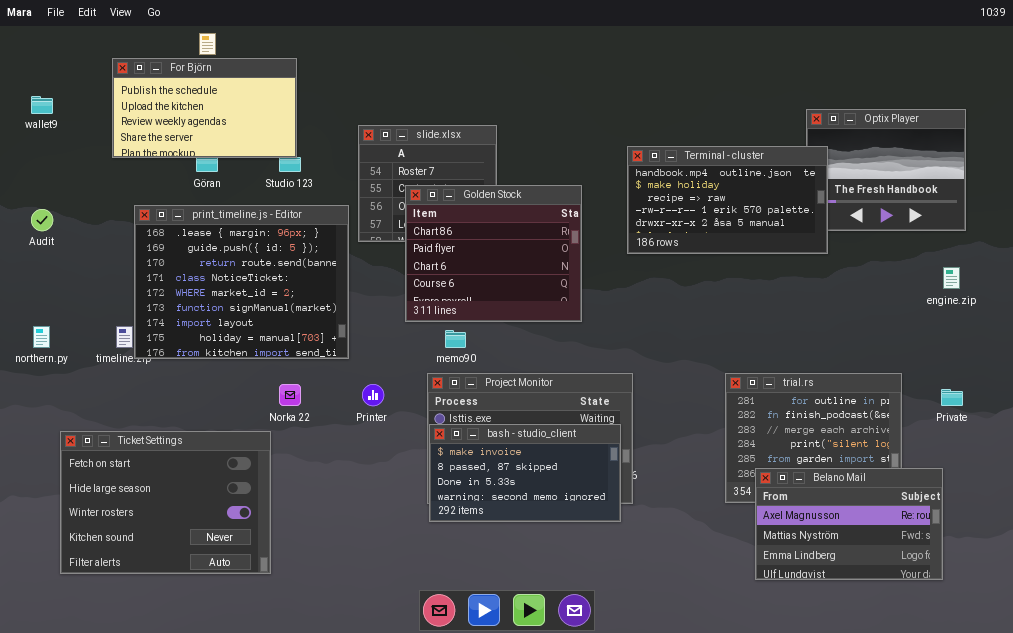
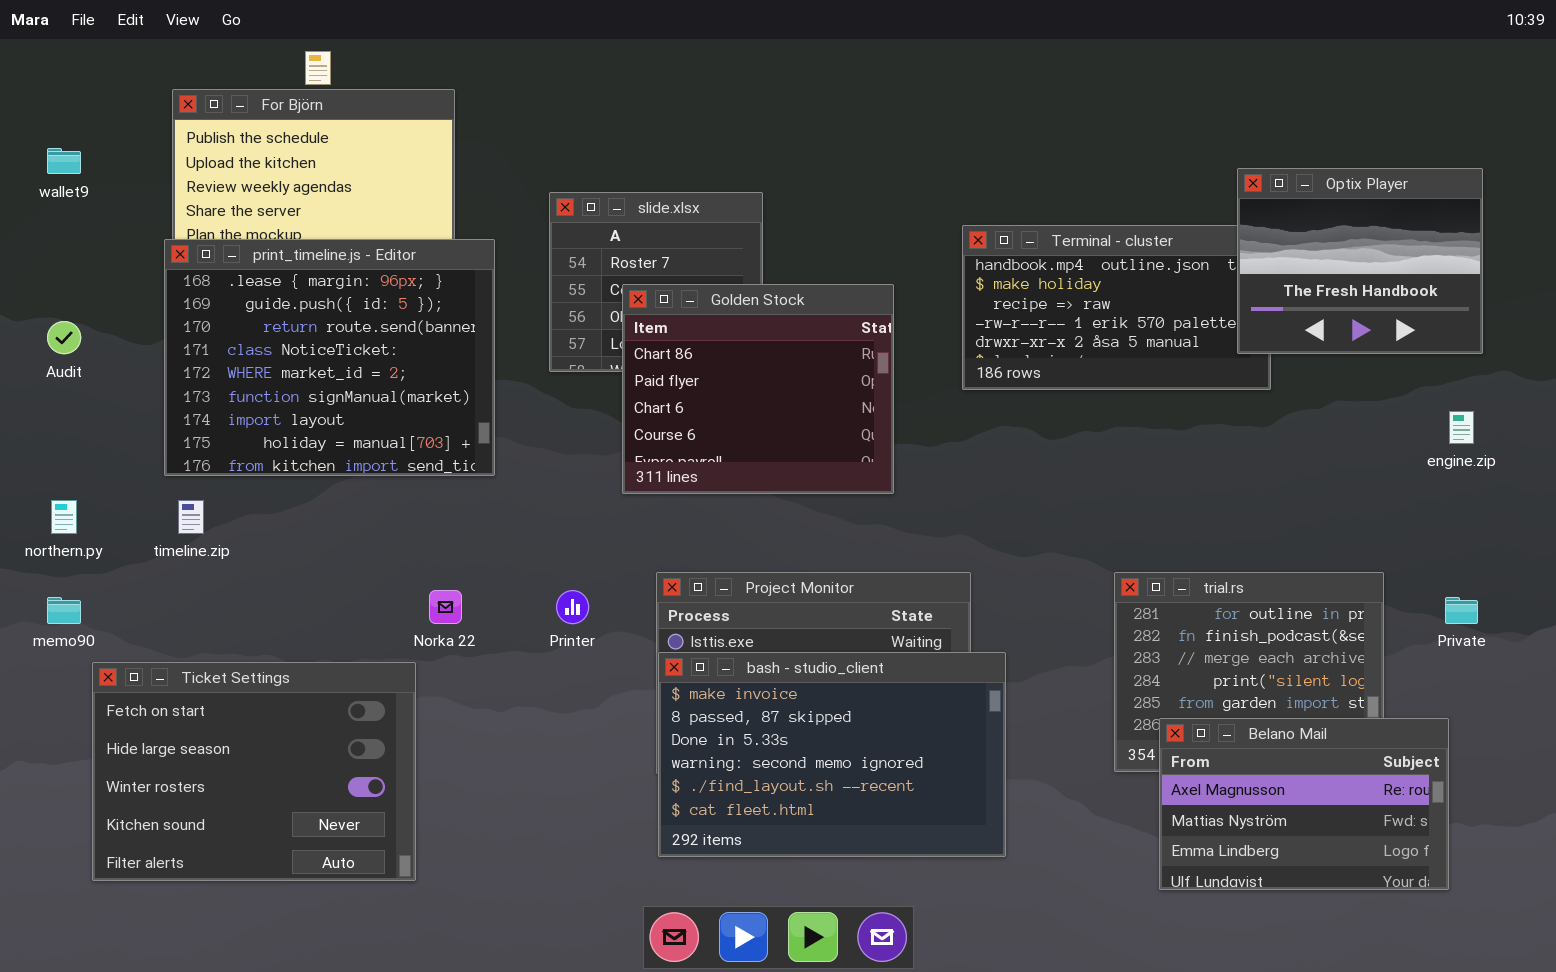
Optix Player: [806,109,966,231] -> [1237,168,1483,354], raised
print_timeline.js - Editor: [134,205,349,359] -> [164,239,495,476], moved
memo90: [445,330,466,348] -> [47,597,81,624], moved
bash - studio_client: [429,424,621,522] -> [658,652,1006,857], resized

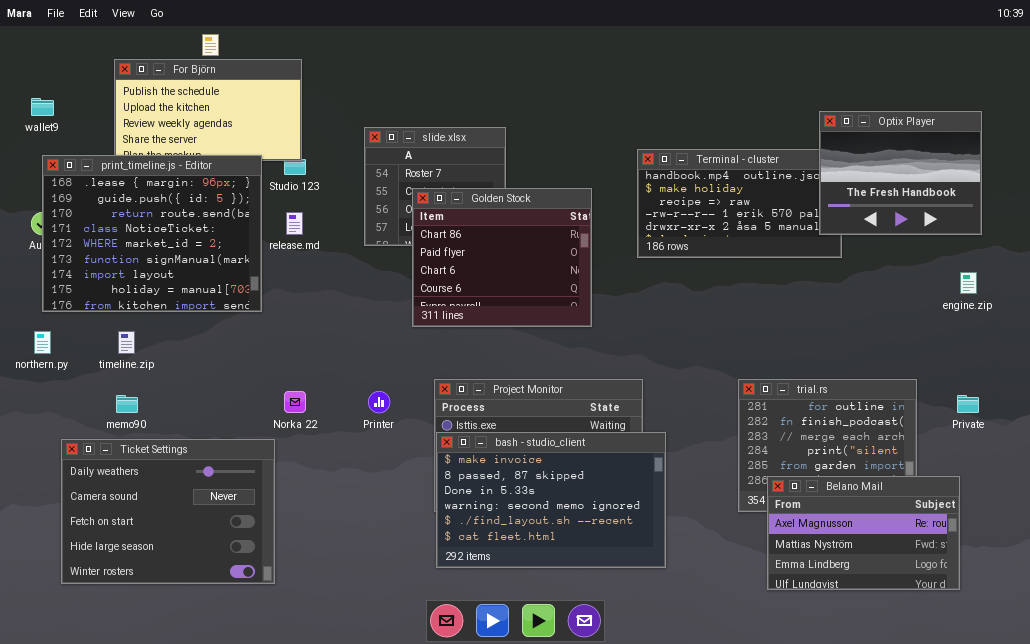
print_timeline.js - Editor: [164,239,495,476] -> [42,155,262,312], moved
memo90: [47,597,81,624] -> [116,395,138,413], moved
Ticket Settings: [92,662,416,881] -> [61,439,275,584], scrolled up 2 rows

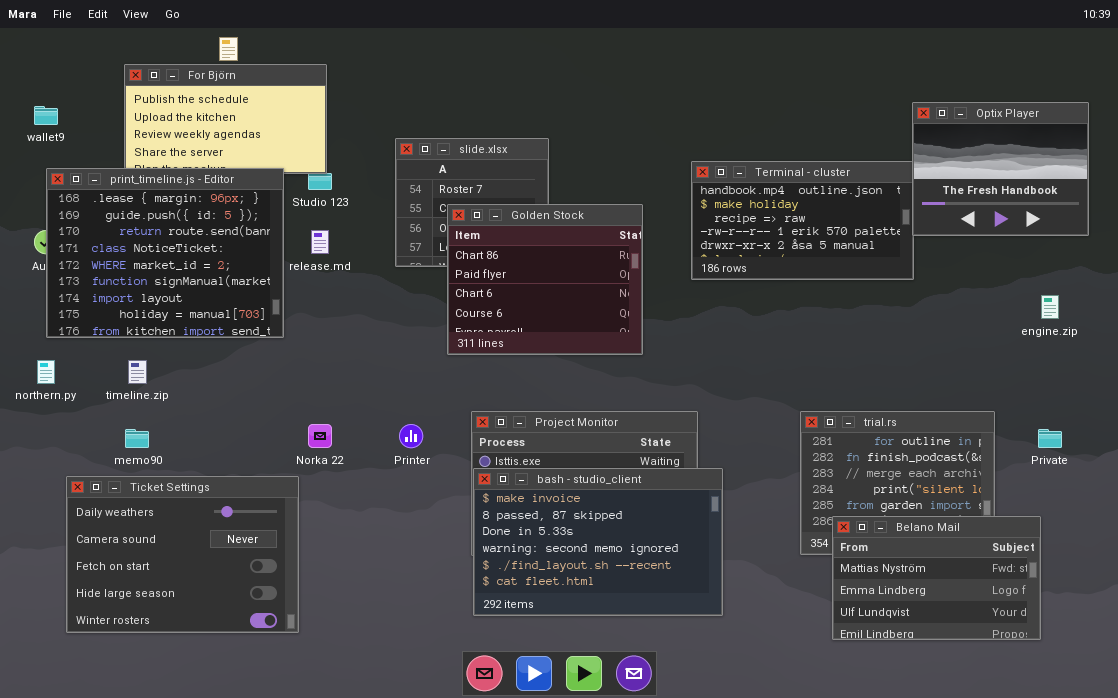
Optix Player: [819,111,982,235] -> [912,102,1089,236], moved
Belano Mail: [767,476,960,590] -> [832,516,1041,640], scrolled down 1 row

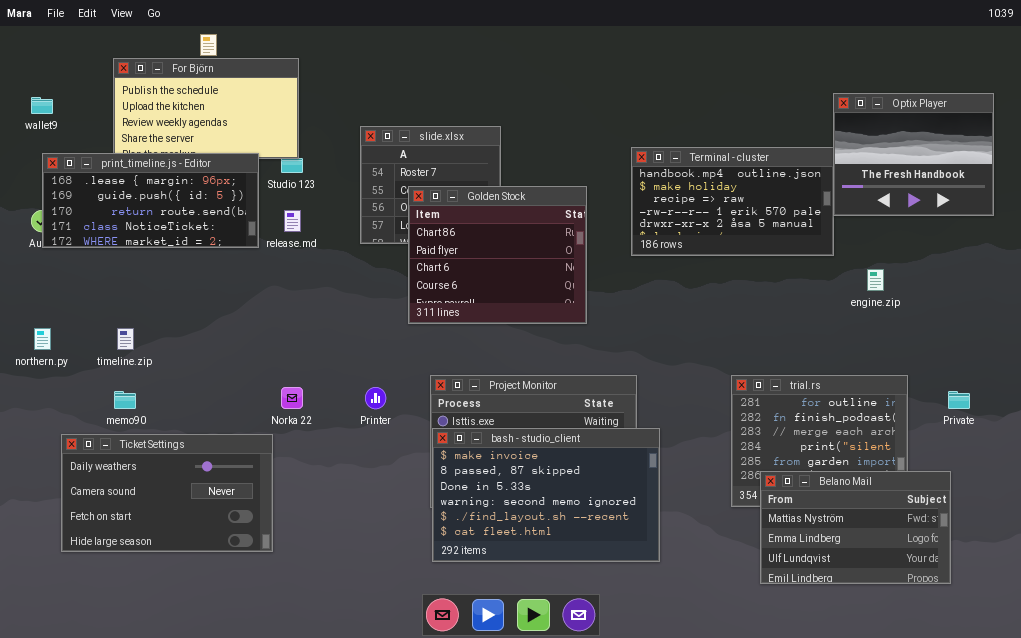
print_timeline.js - Editor: [46,168,284,338] -> [42,153,259,248], resized
engine.zip: [1041,295,1059,319] -> [867,269,884,291], moved
Ticket Settings: [66,476,299,633] -> [61,434,273,552], resized

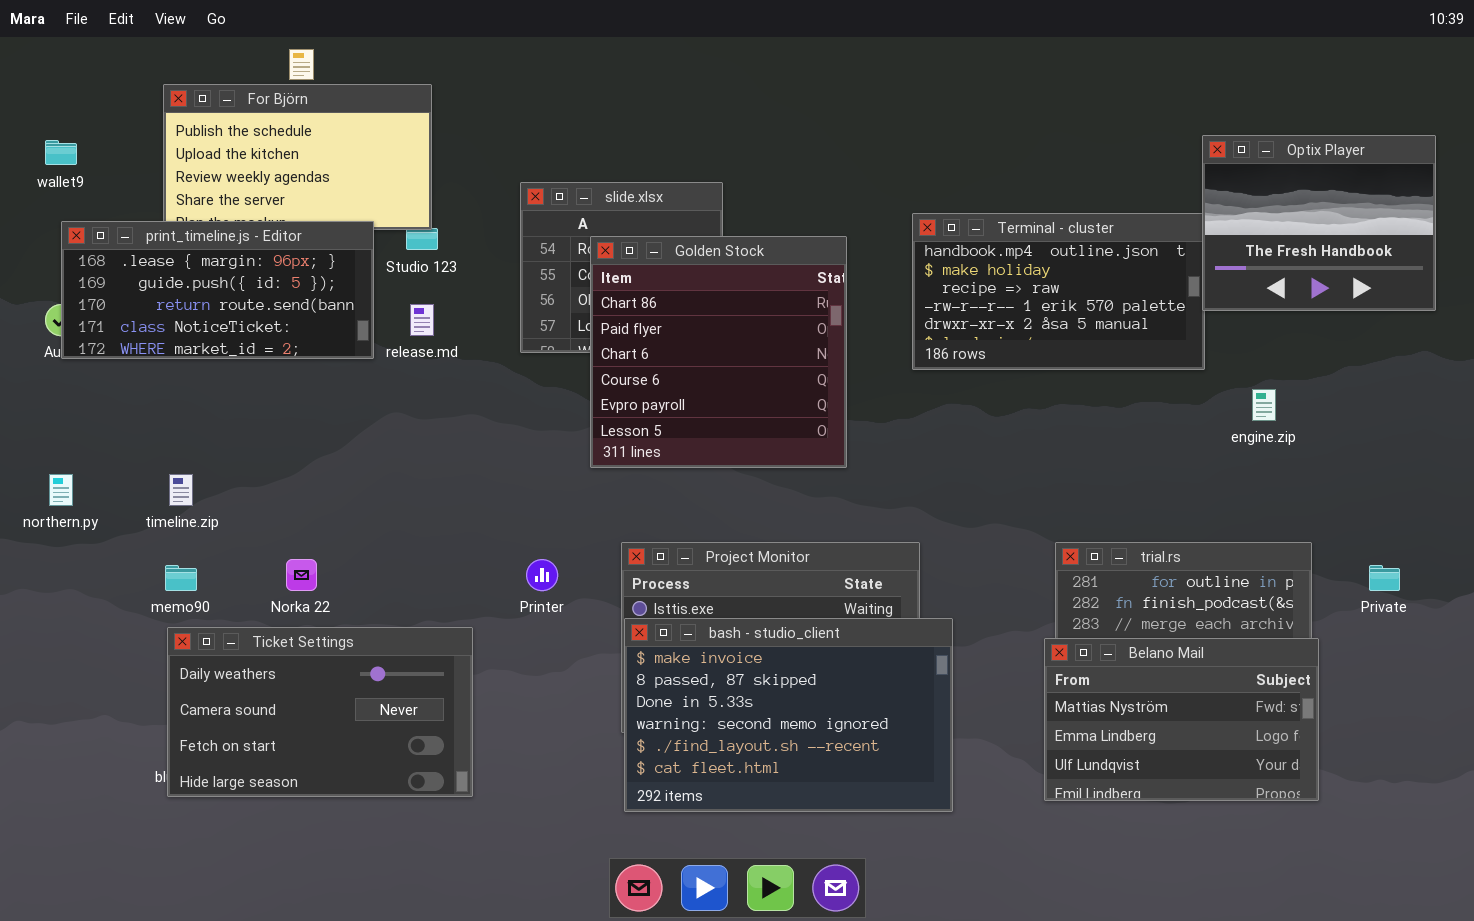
Golden Stock: [408,186,587,324] -> [590,236,847,468], resized
Norka 22: [281,387,303,409] -> [286,559,317,591], moved
Ticket Settings: [61,434,273,552] -> [167,627,473,797], moved
Belano Mail: [760,471,951,584] -> [1044,638,1319,801], moved

